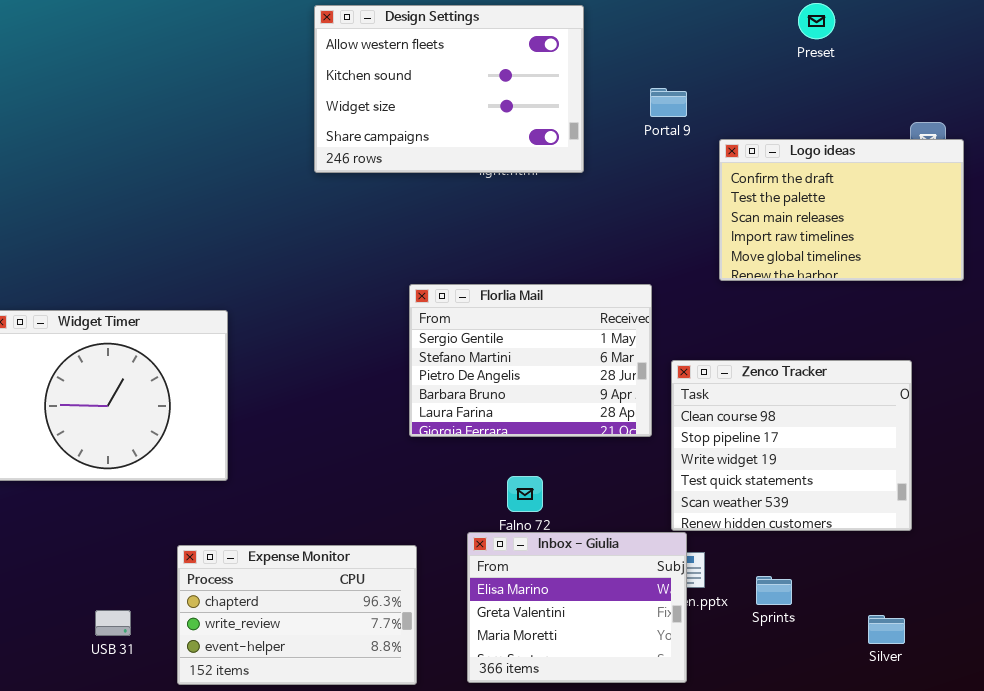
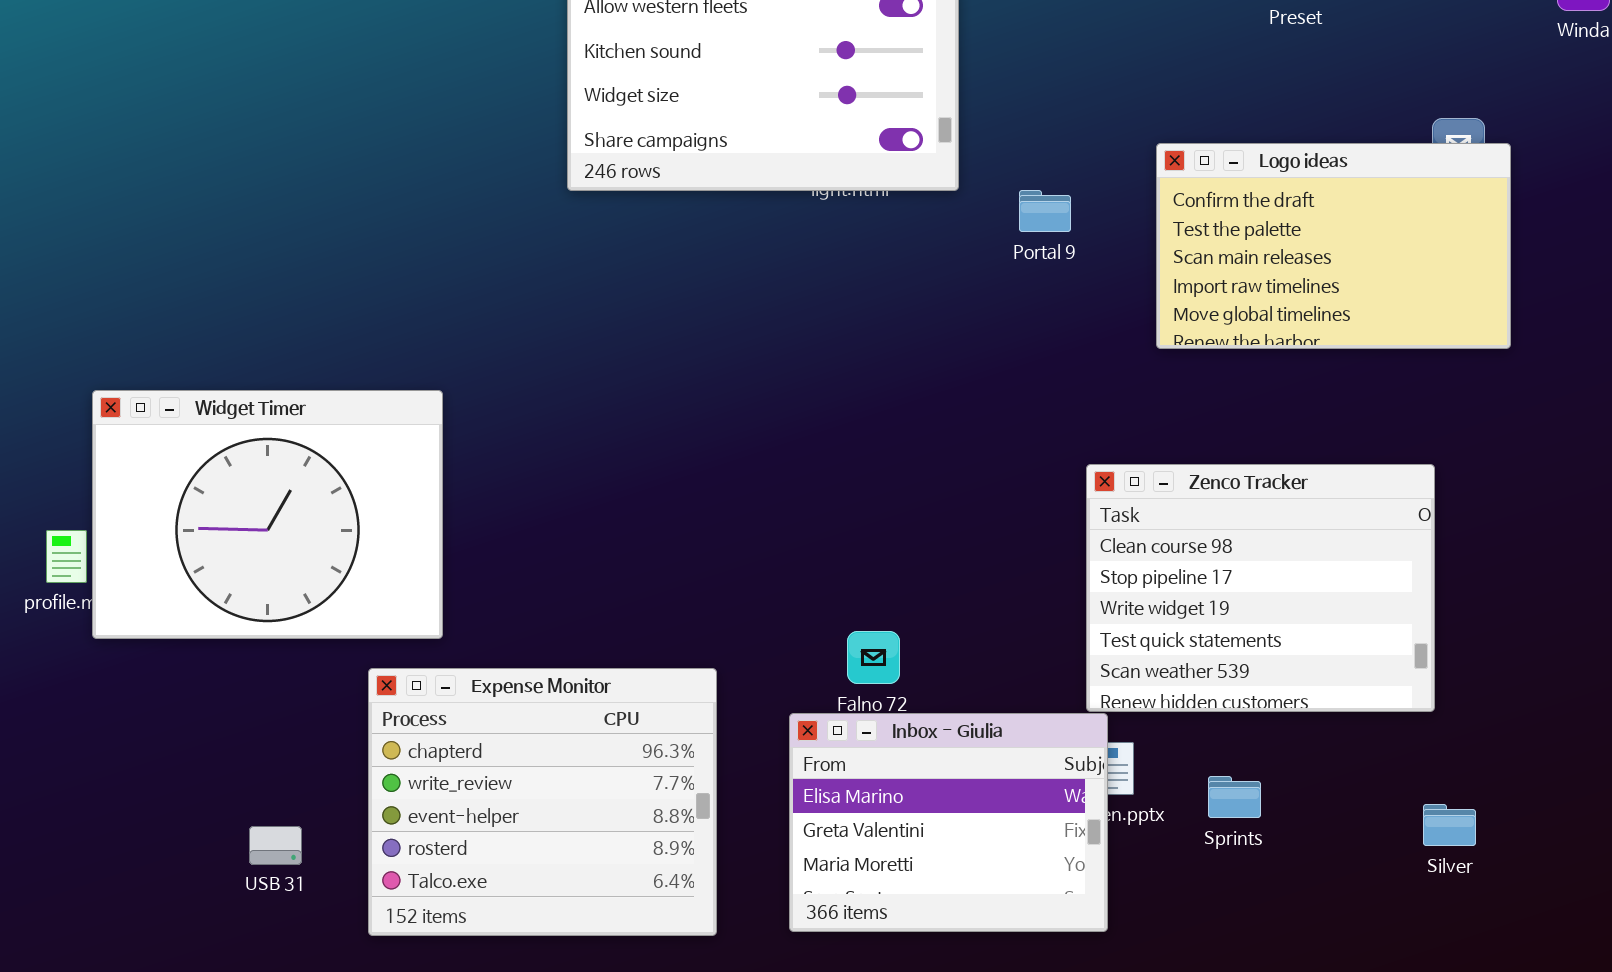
Portal 9: [650,88,687,117] -> [1019,190,1071,232], moved
Florlia Mail: [409,284,652,437] -> none, closed
Expense Monitor: [177,545,417,685] -> [368,668,717,936], resized
Silver: [868,615,905,644] -> [1423,804,1476,846], moved

